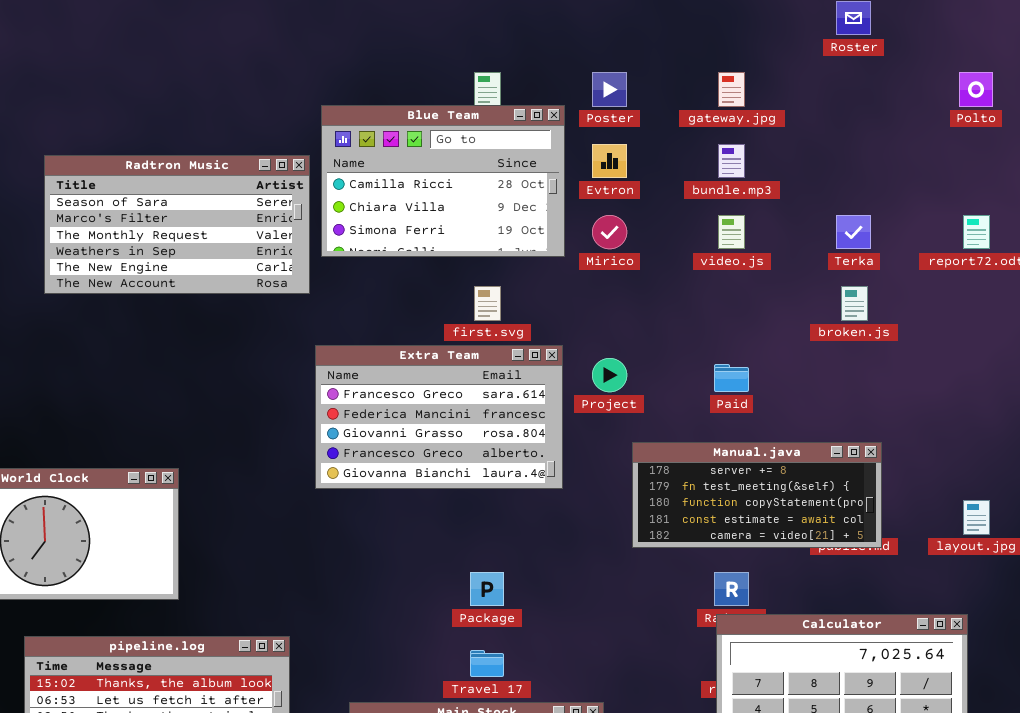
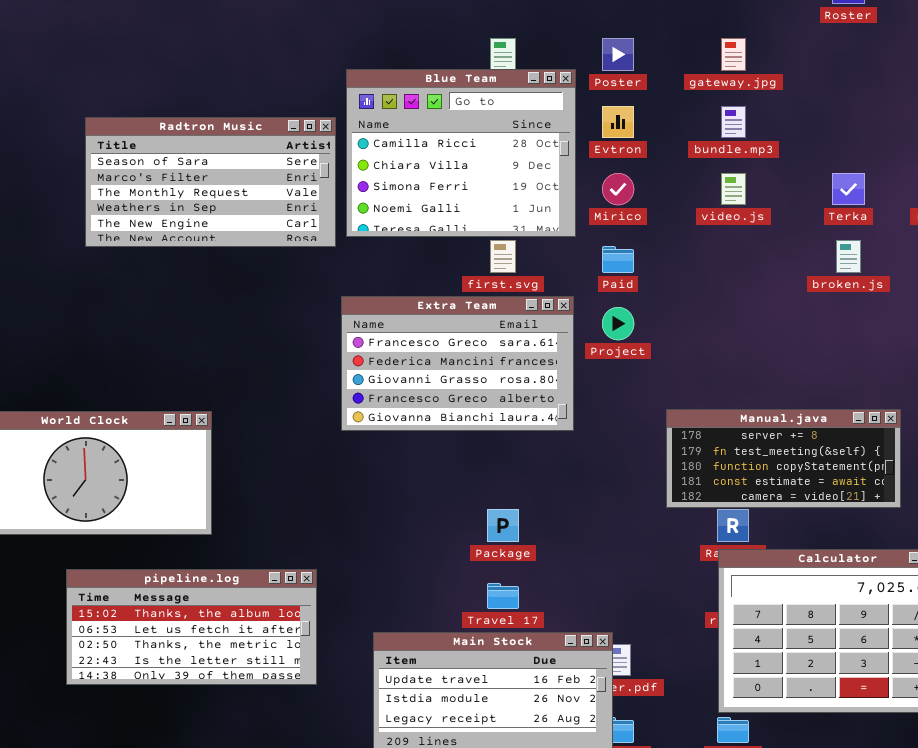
Blue Team: [321,105,565,257] -> [346,69,576,237], resized
Paid: [714,364,749,392] -> [602,246,634,273], moved
Manual.java: [632,442,882,548] -> [666,409,901,508], moved

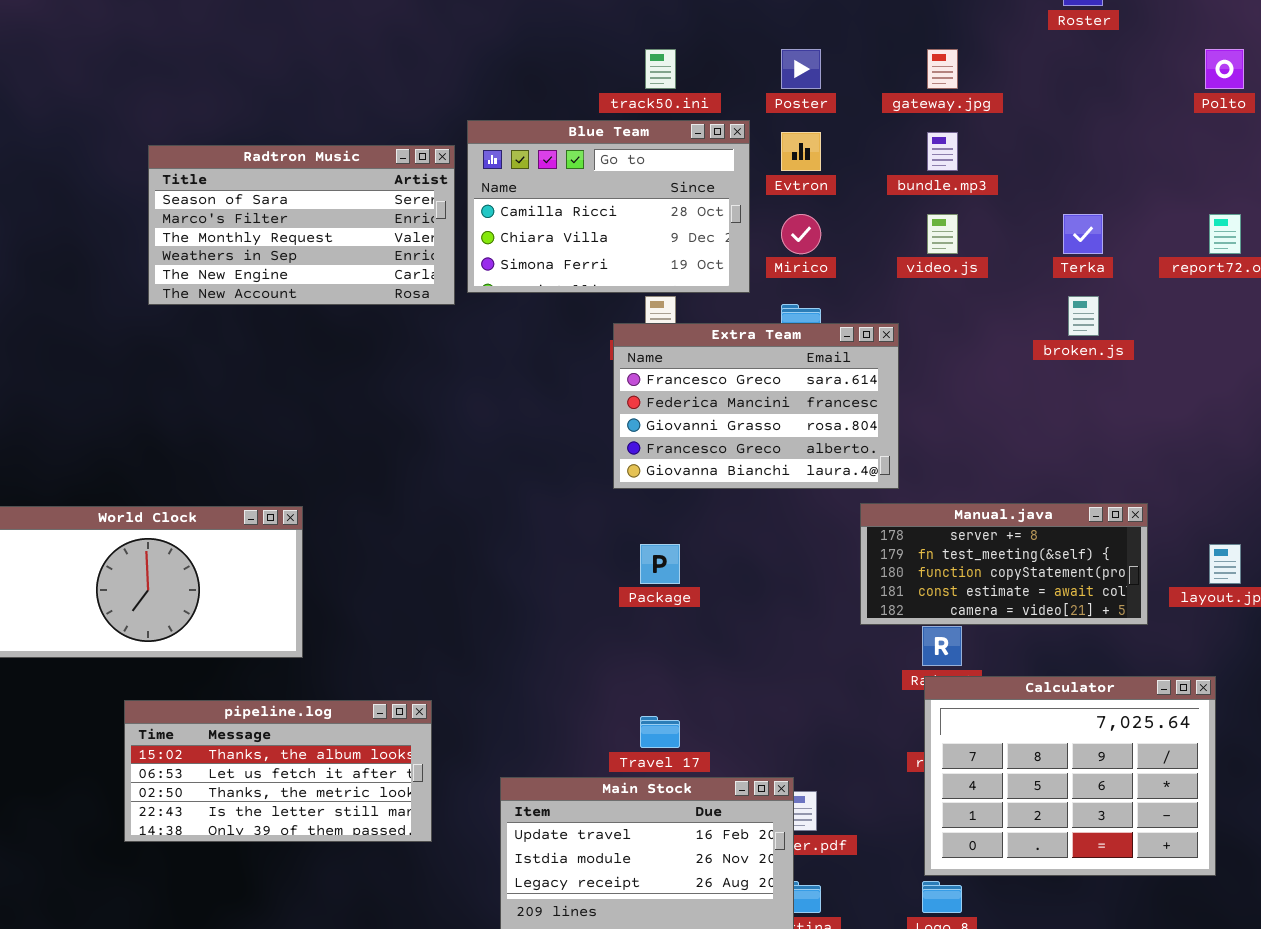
Blue Team: [346,69,576,237] -> [467,120,750,293], resized
Extra Team: [341,296,574,431] -> [613,323,899,489], moved
Package: [487,509,519,542] -> [640,544,680,584], moved

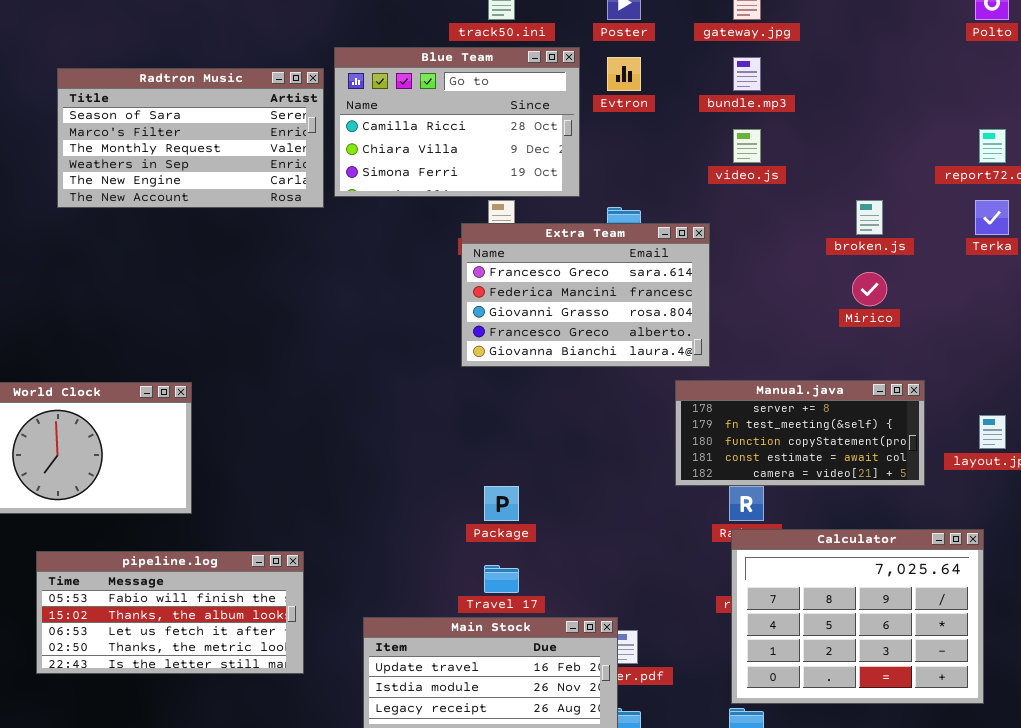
Mirico: [781,214,821,254] -> [852,272,887,306], moved
Terka: [1063,214,1103,254] -> [975,200,1009,235], moved
Package: [640,544,680,584] -> [484,486,519,521], moved
pipeline.log: [124,700,432,842] -> [36,551,304,674], scrolled up 1 row

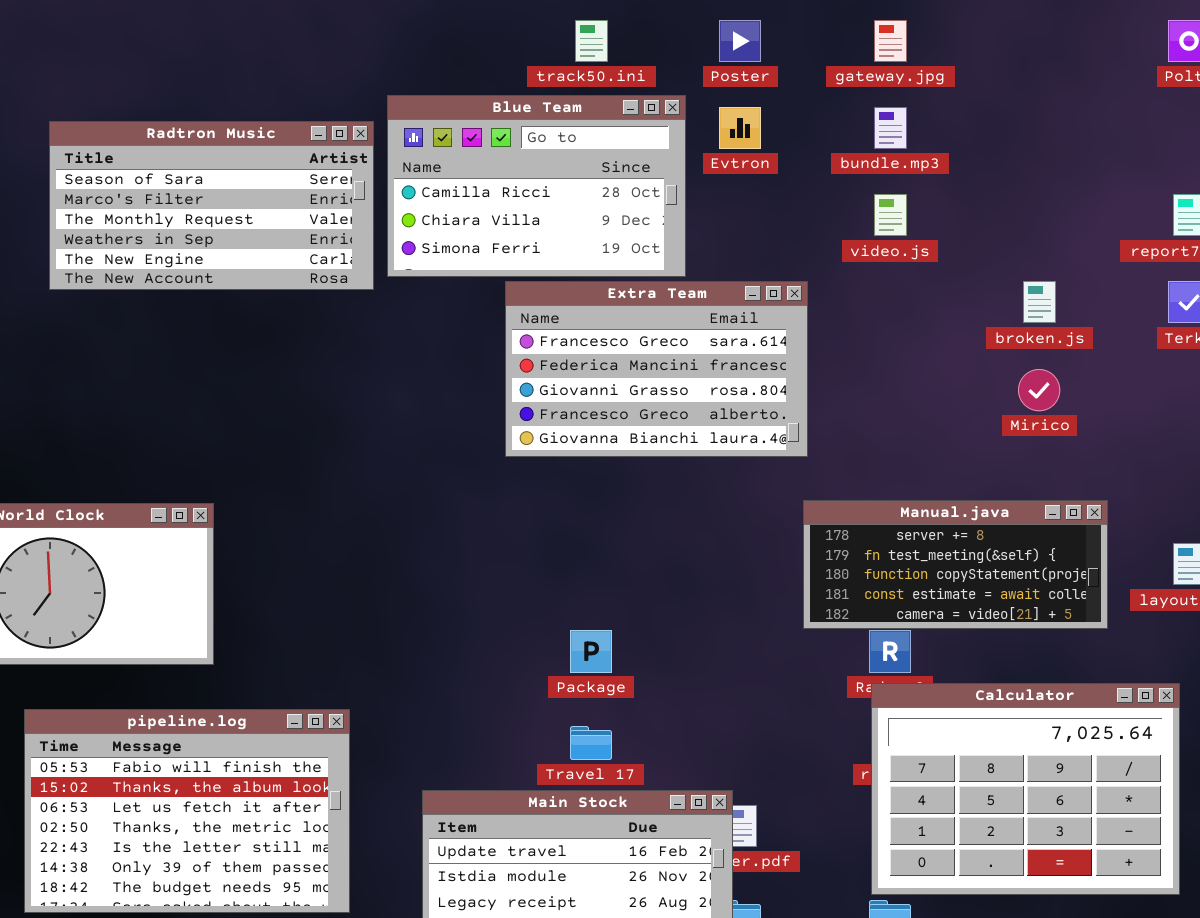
Extra Team: [461,223,710,367] -> [505,281,808,457], moved
pipeline.log: [36,551,304,674] -> [24,709,350,913], resized

